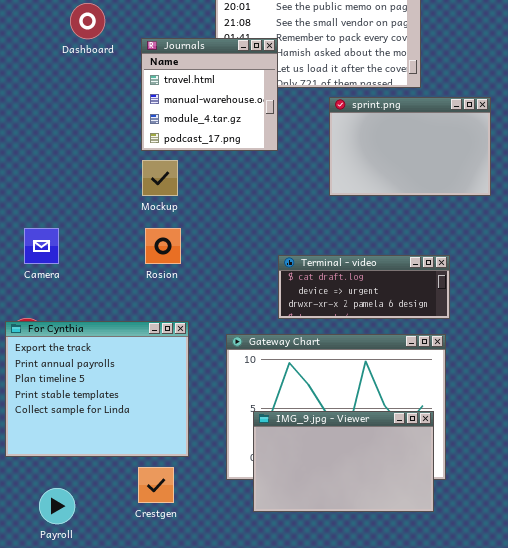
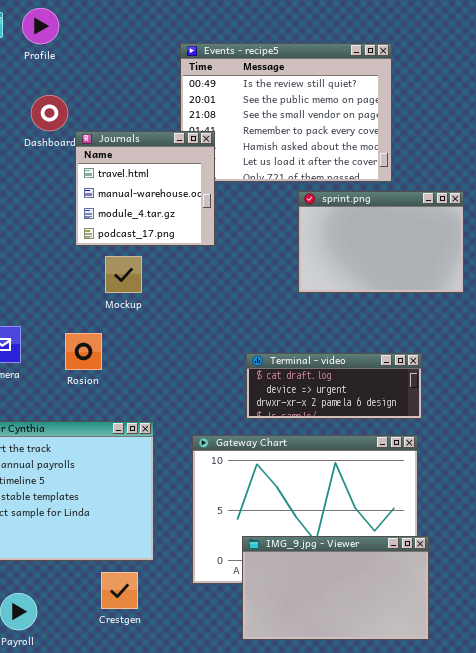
Journals: [141,38,278,151] -> [75,131,215,246], moved
Rosion: [145,228,181,264] -> [65,333,102,370], moved
IMG_9.jpg - Viewer: [253,411,434,512] -> [242,536,429,640], moved

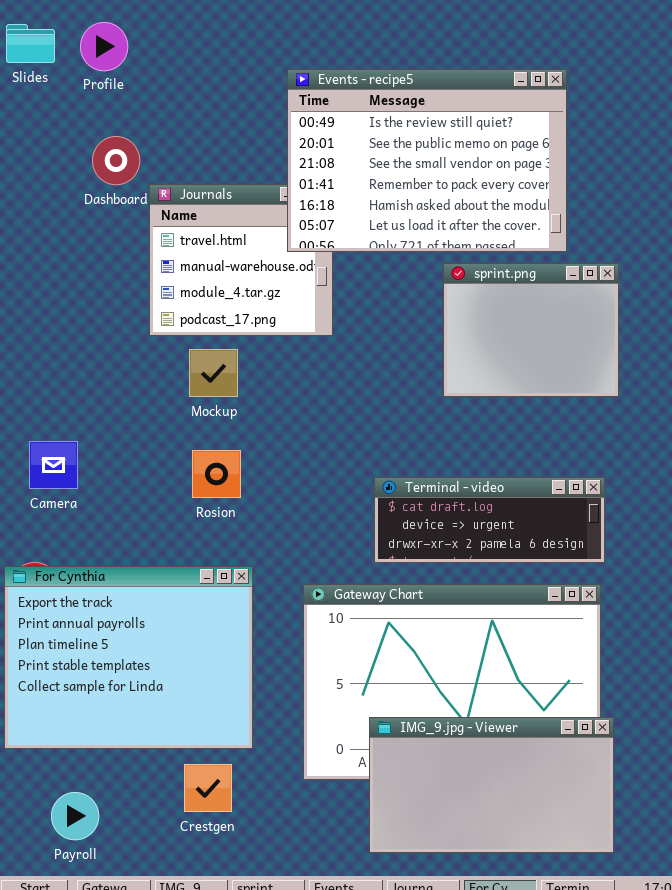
Events - recipe5: [180,43,392,182] -> [287,69,567,252], raised
sprint.png: [298,191,464,293] -> [443,263,619,397], resized
Rosion: [65,333,102,370] -> [192,450,241,498], moved

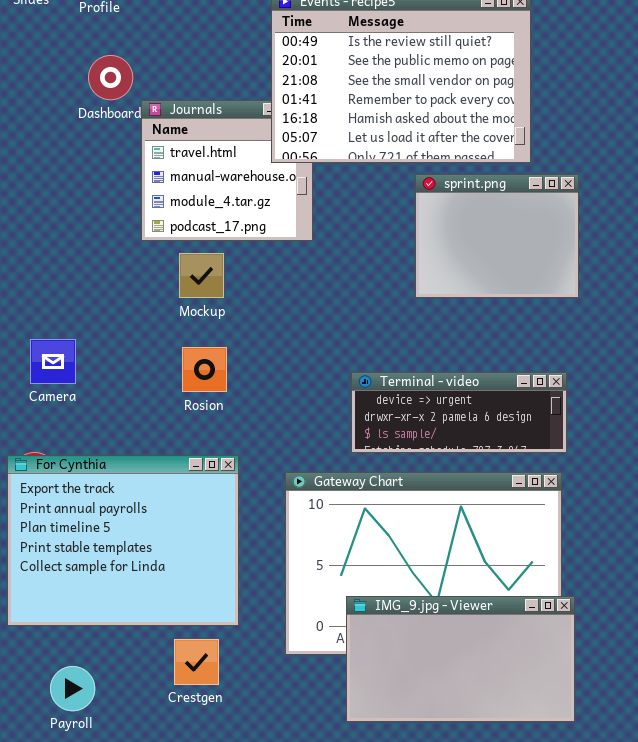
Terminal - video: [374,477,605,563] -> [351,372,567,453], scrolled down 1 row

